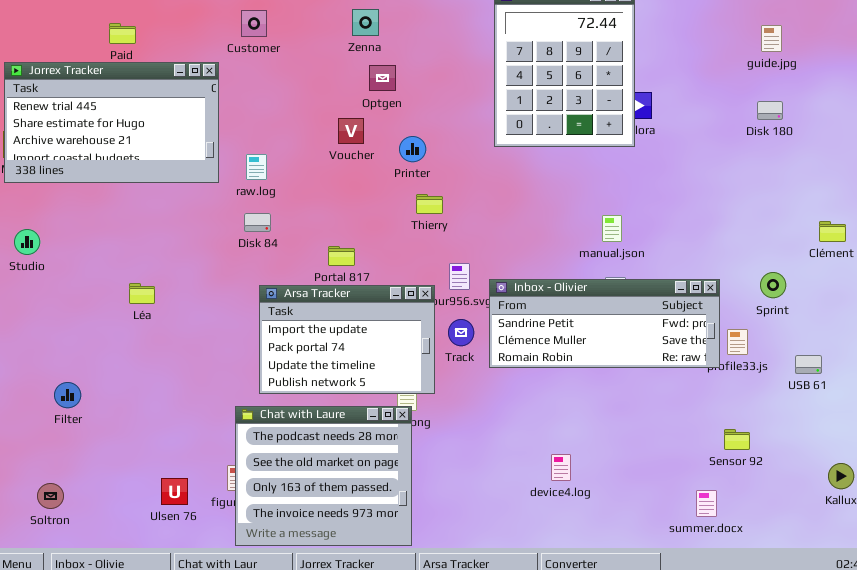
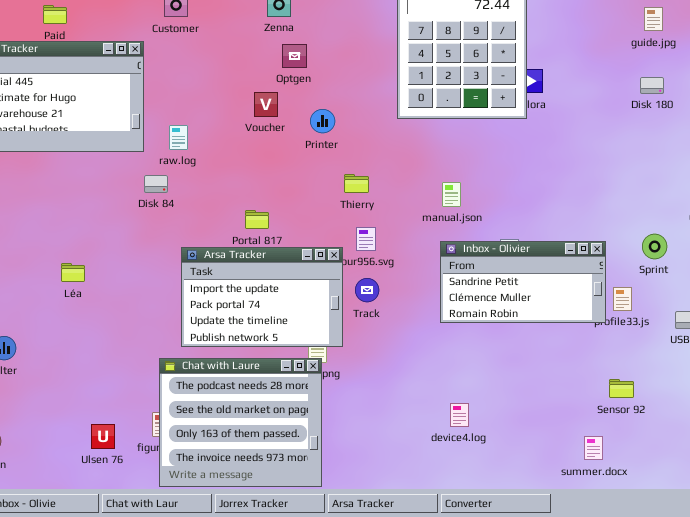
Thierry: [416,194,443,214] -> [344,174,369,193], moved
Disk 84: [244,213,271,232] -> [144,175,168,193], moved
manual.json: [602,215,622,242] -> [442,182,461,207], moved
Inbox - Olivier: [489,279,720,368] -> [440,241,606,323], resized
Léa: [129,283,155,304] -> [61,263,85,282], moved

